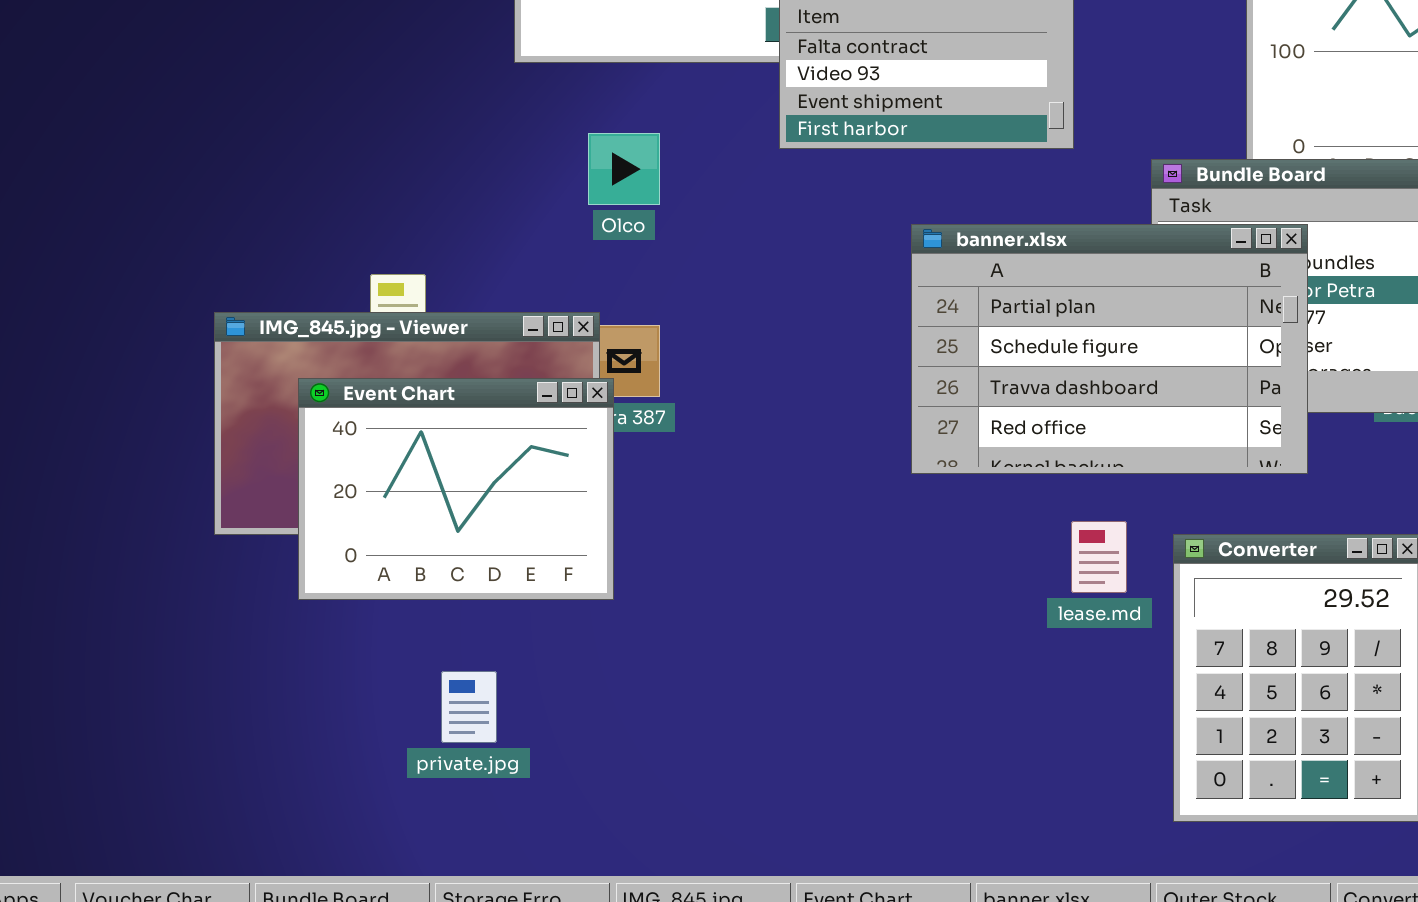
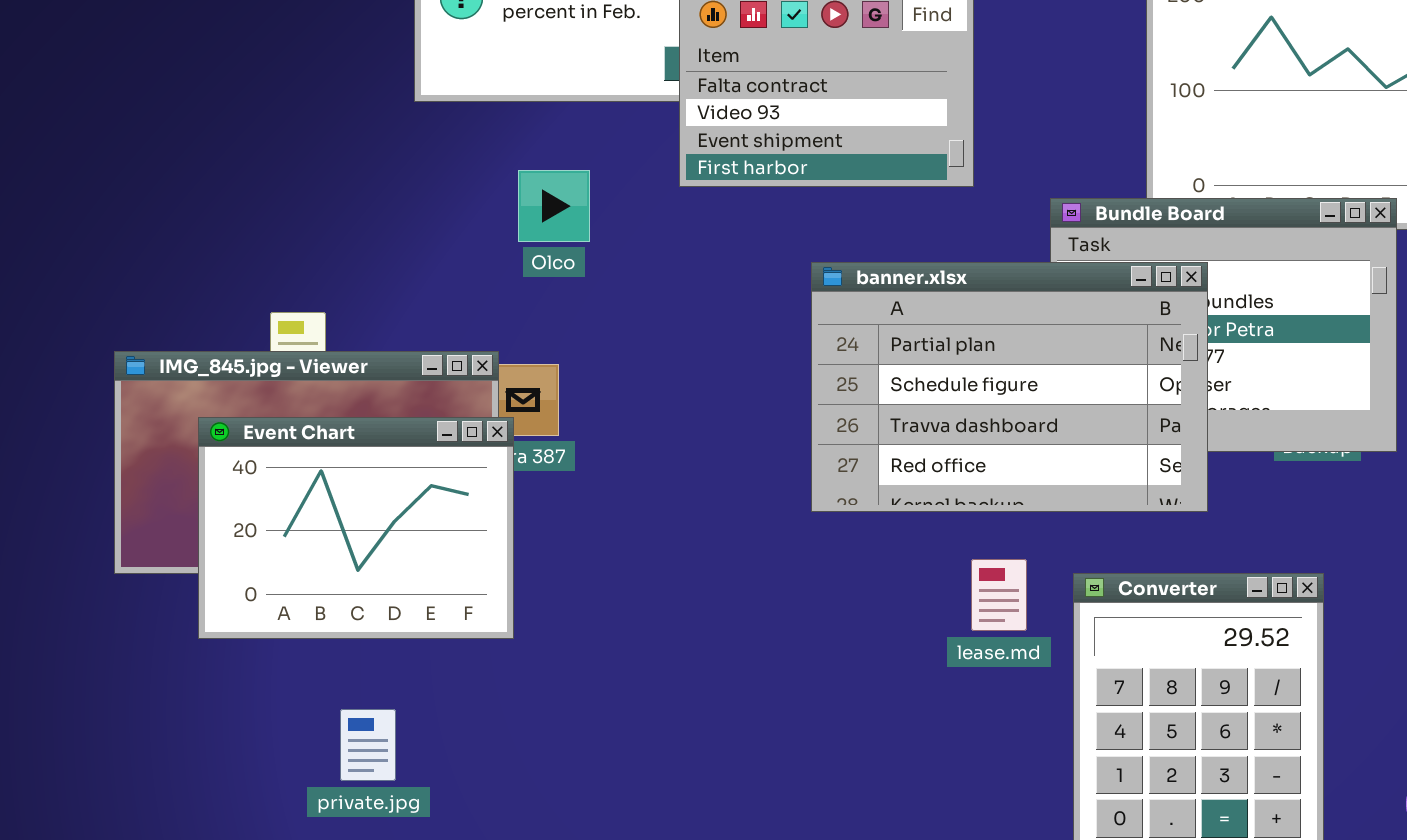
Olco: [588,133,660,205] -> [518,170,590,242], moved

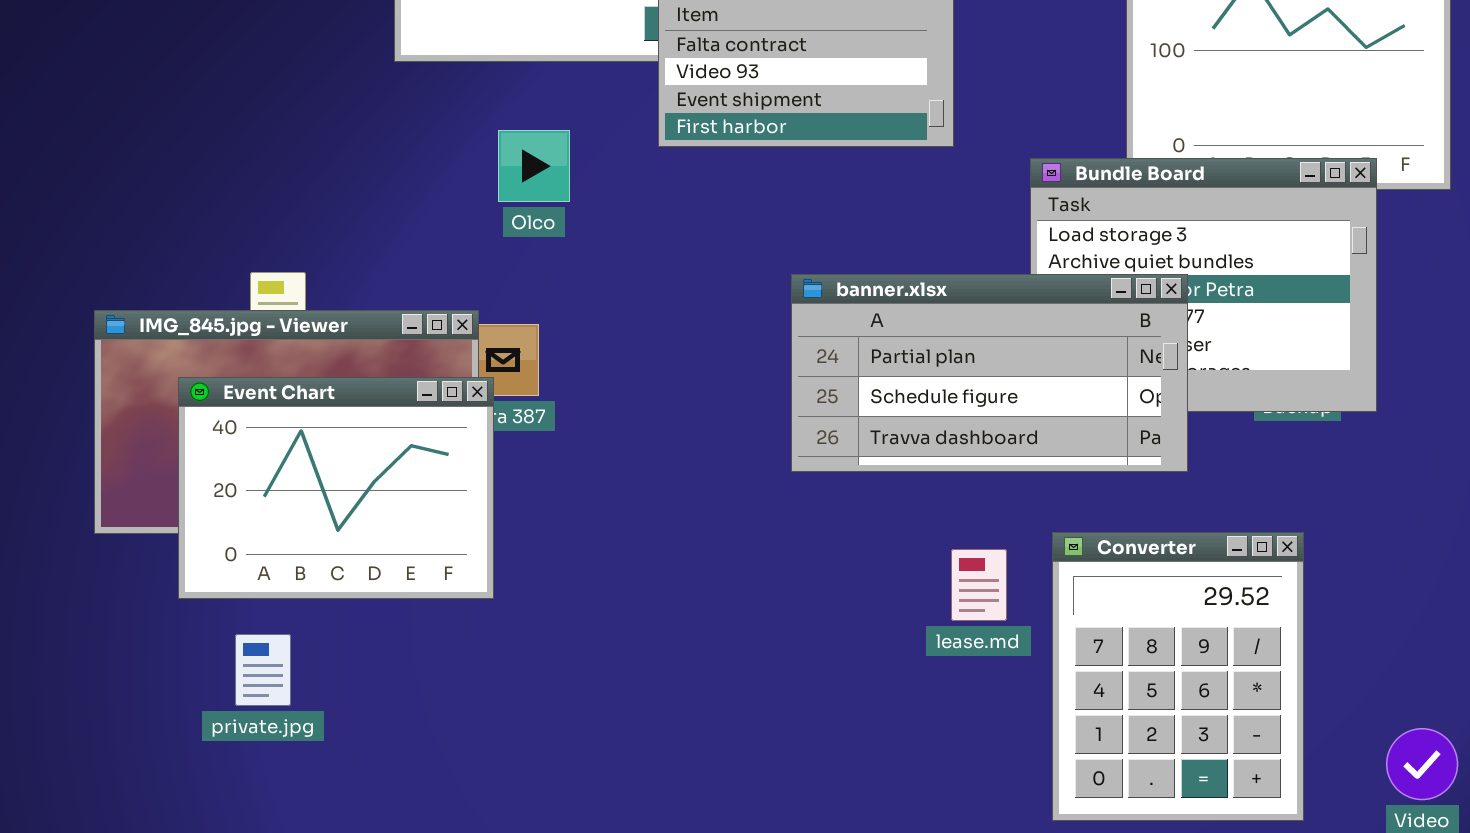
banner.xlsx: [811,262,1208,512] -> [791,274,1188,472], resized
lease.md: [971,559,1027,631] -> [951,549,1007,621], moved
private.jpg: [340,709,396,781] -> [235,634,291,706], moved

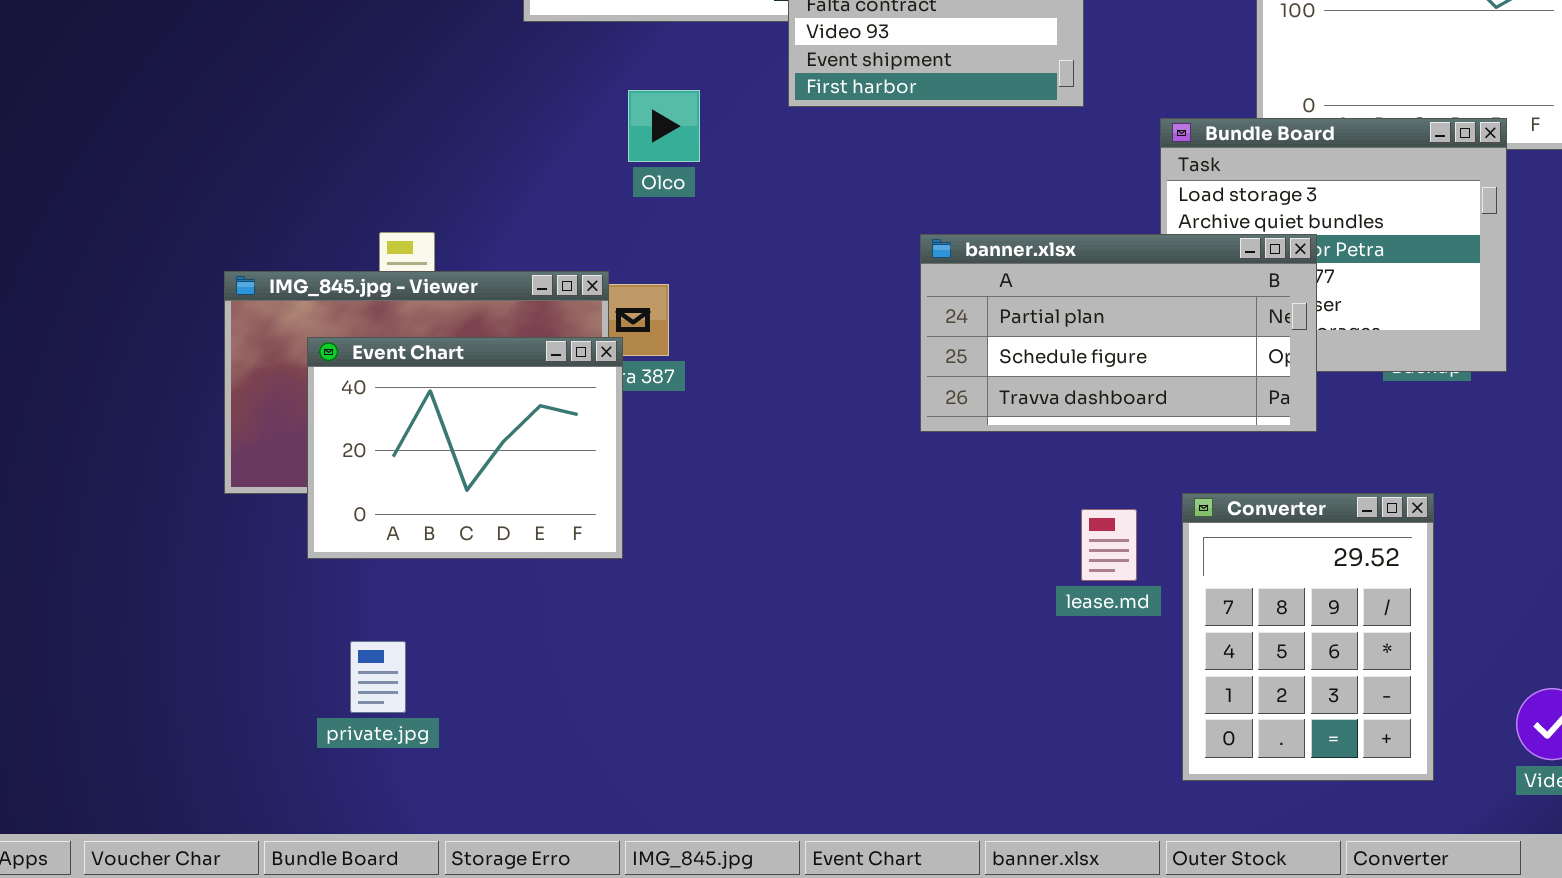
private.jpg: [235,634,291,706] -> [350,641,406,713], moved

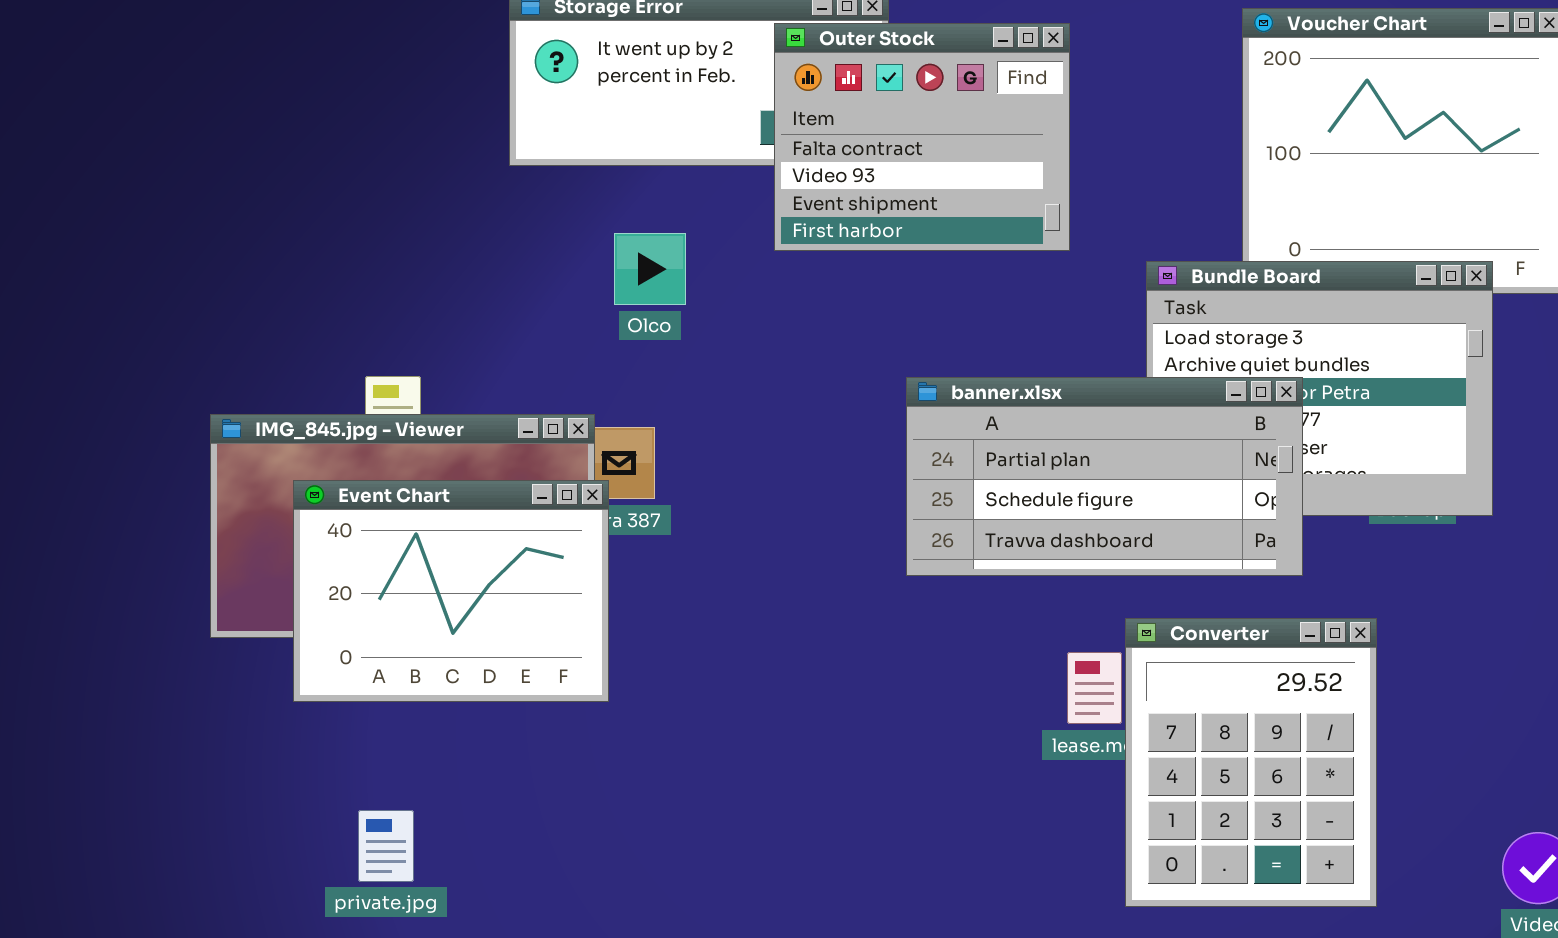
Converter: [1182,493,1434,781] -> [1125,618,1377,907], moved
private.jpg: [350,641,406,713] -> [358,810,414,882], moved

